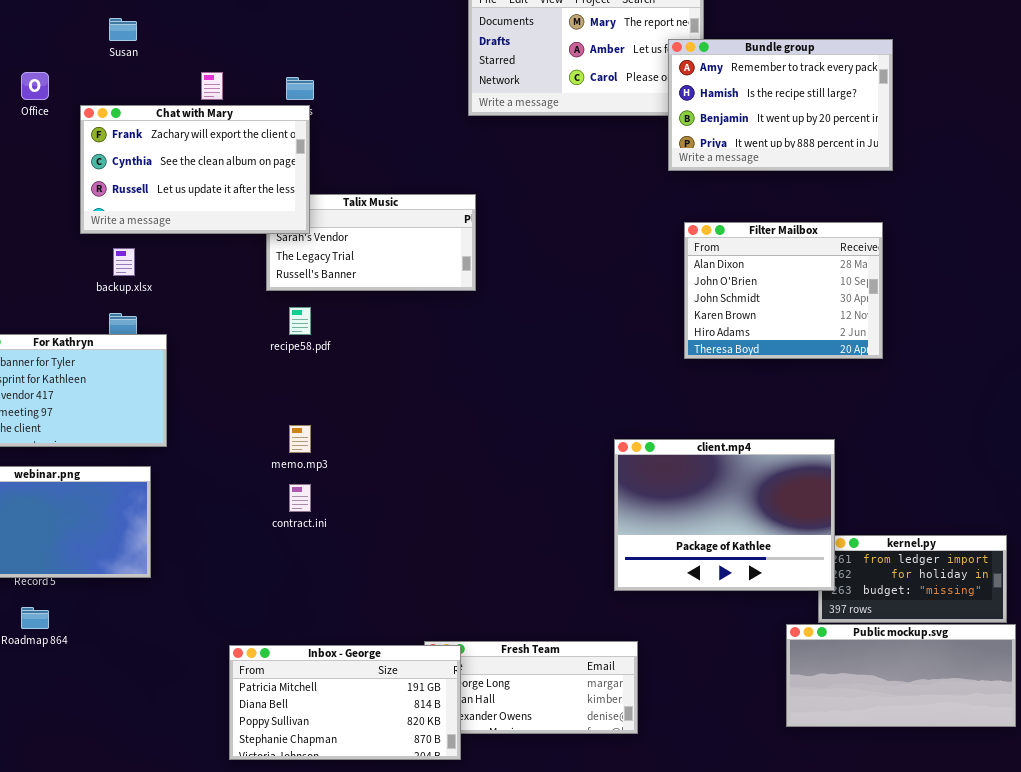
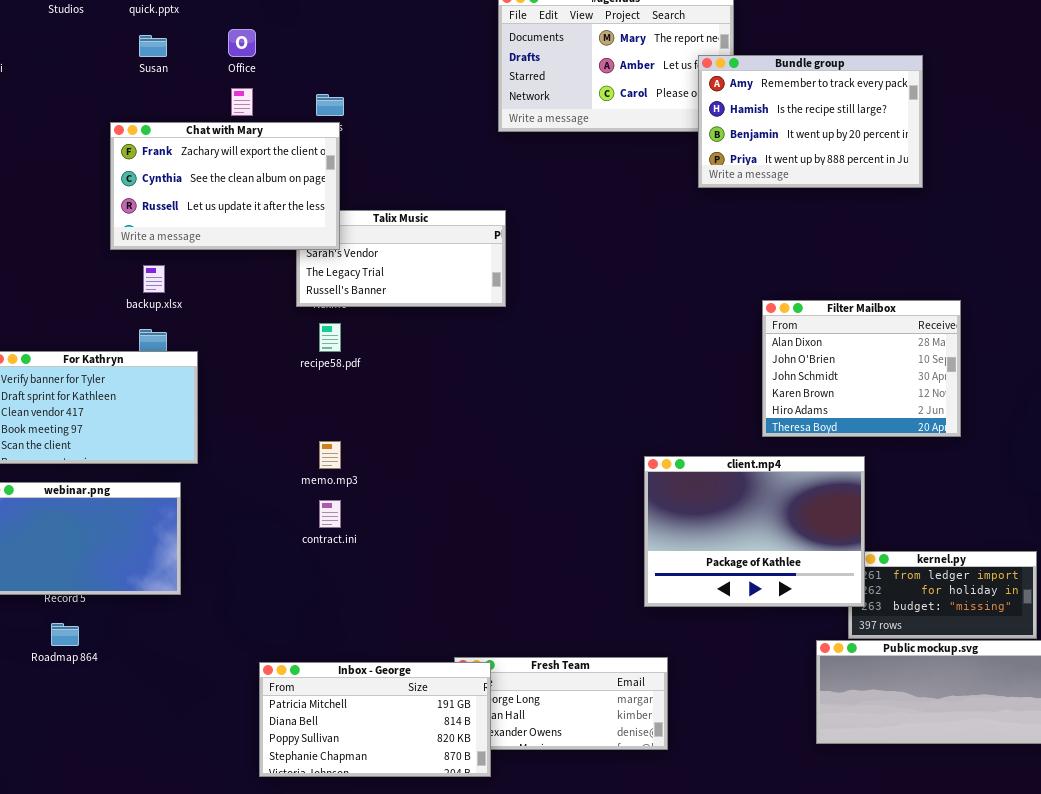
Office: [21,72,49,100] -> [228,29,256,57], moved
Filter Mailbox: [684,222,883,359] -> [762,300,961,437], moved

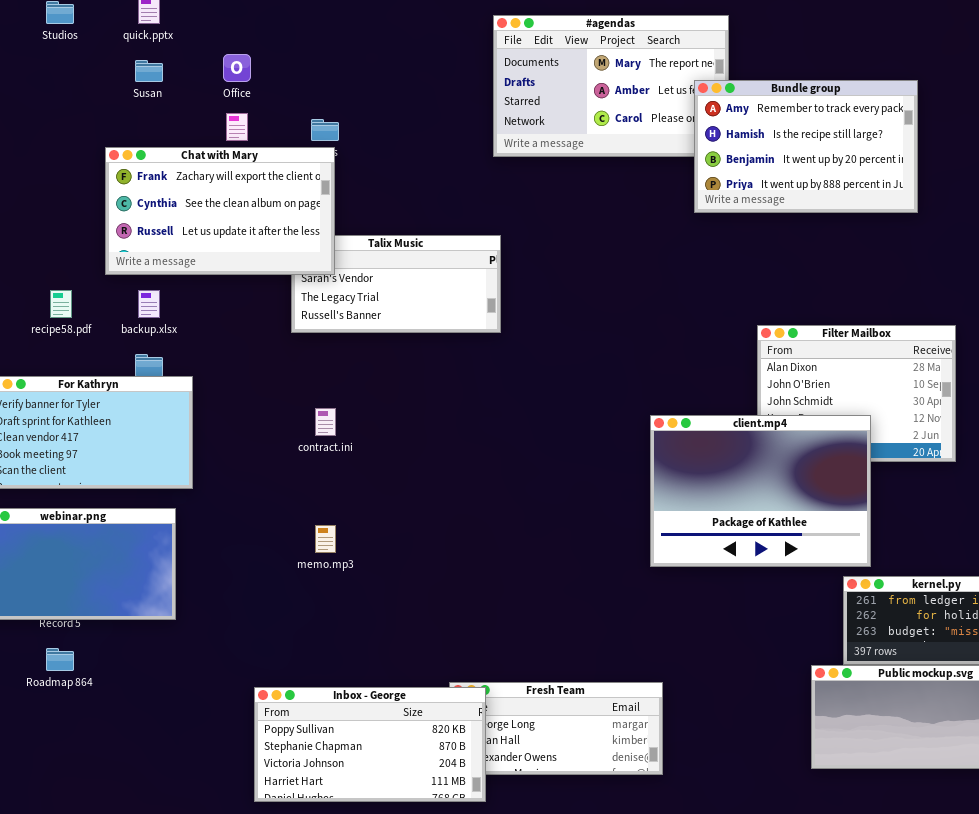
recipe58.pdf: [319,323,341,352] -> [50,290,72,318], moved
memo.mp3: [319,441,341,469] -> [315,525,336,553], moved
client.mp4: [644,456,865,607] -> [650,415,871,567], moved
contract.ini: [319,500,341,528] -> [315,408,336,436], moved
Inbox - George: [259,662,491,777] -> [254,687,486,802], scrolled down 2 rows

